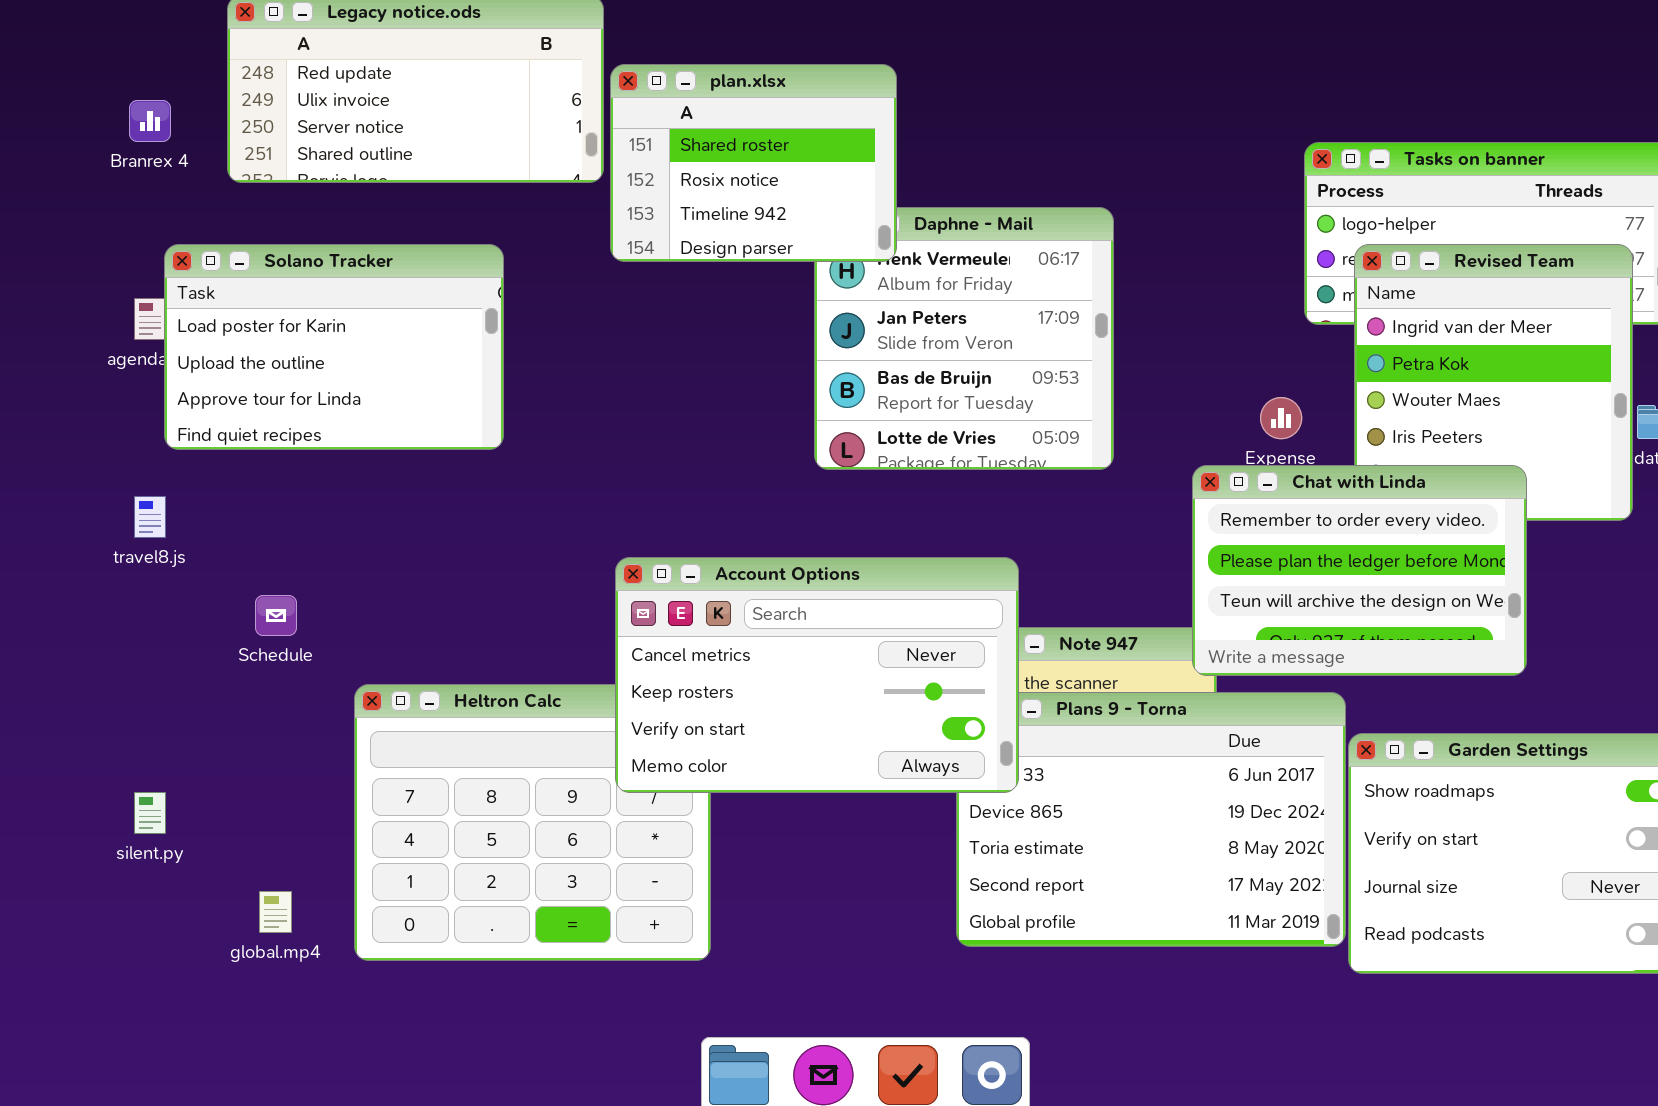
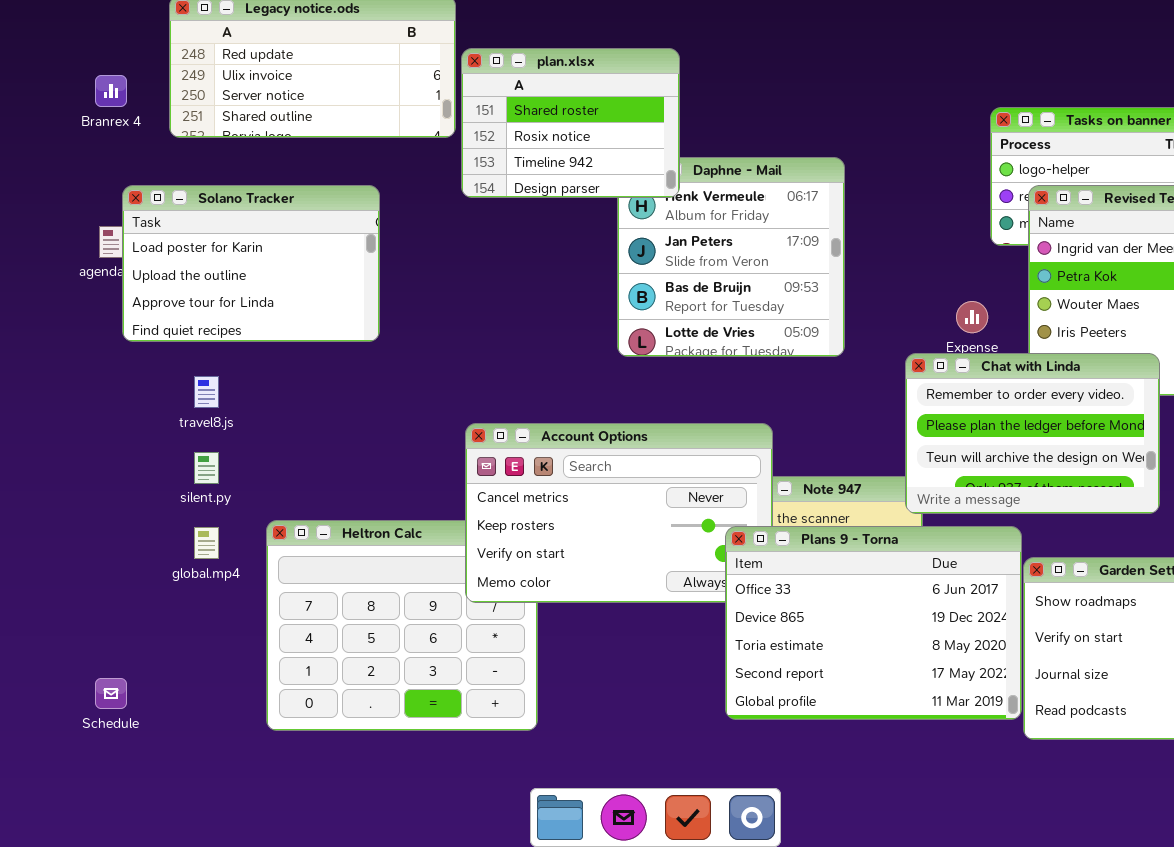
travel8.js: [134,496,166,538] -> [194,376,219,408], moved
Schedule: [255,595,297,636] -> [95,678,127,709], moved
Plans 9 - Torna: [956,692,1346,947] -> [725,526,1022,720], raised
silent.py: [134,792,166,834] -> [194,452,219,484], moved
global.mp4: [259,891,292,933] -> [194,527,219,559], moved

